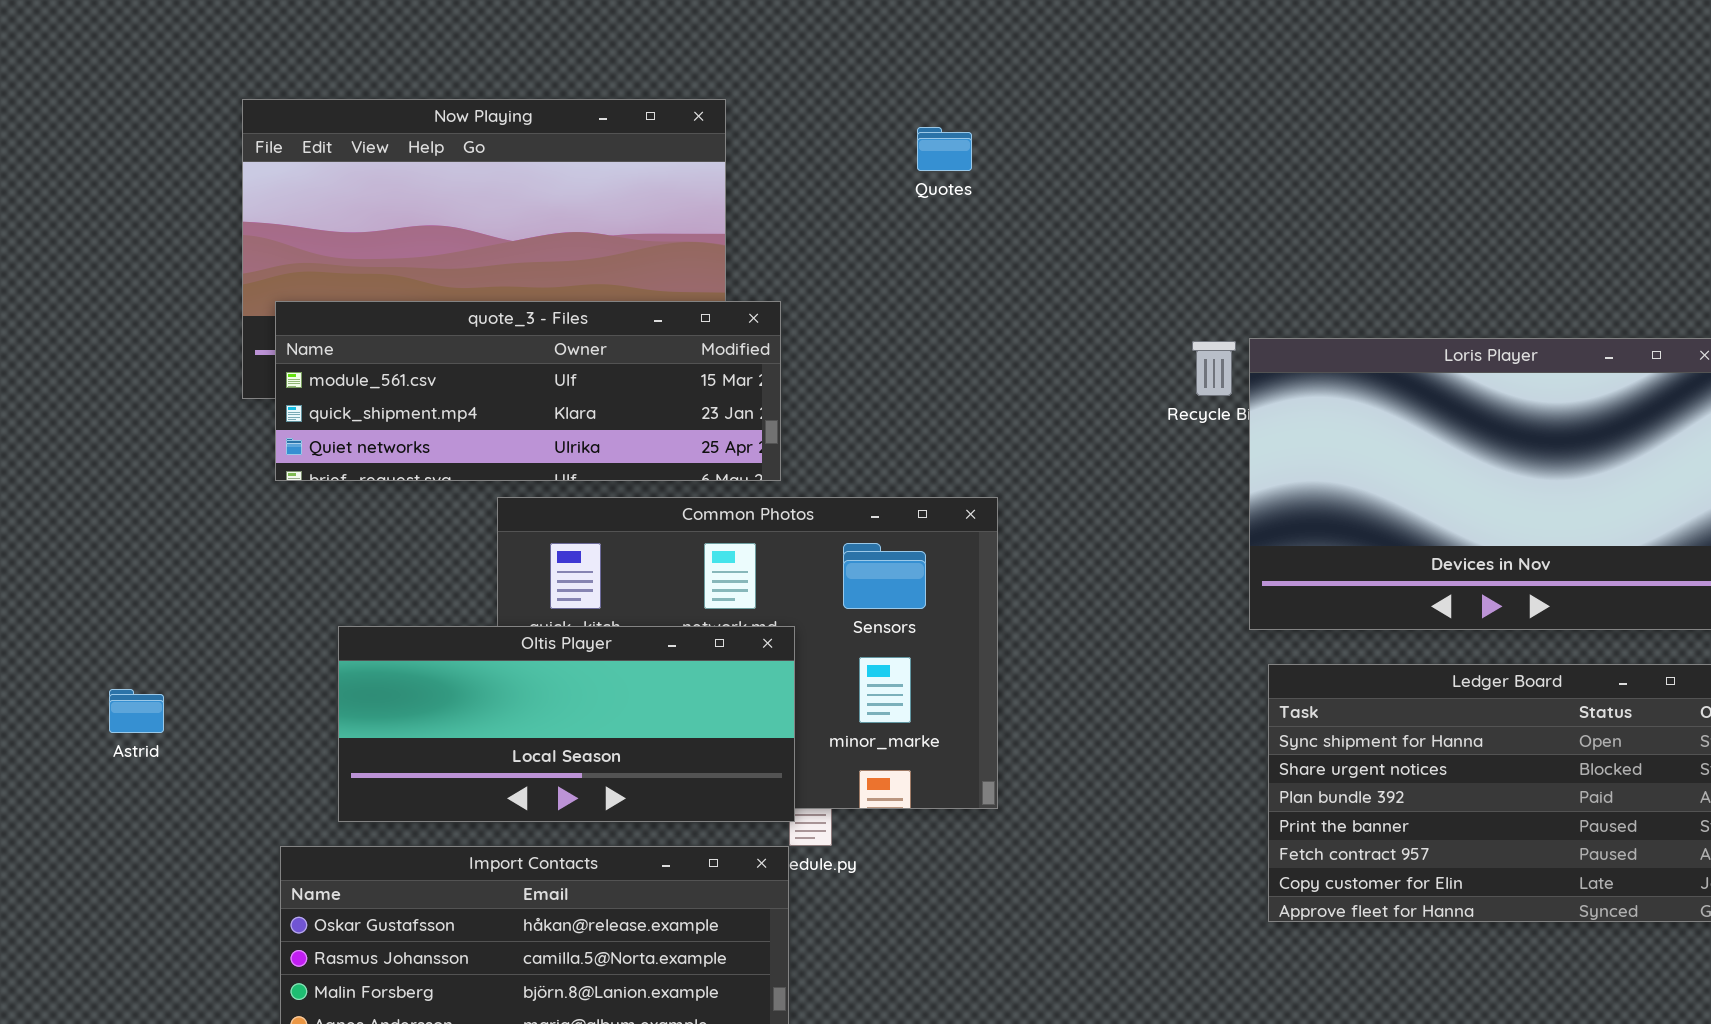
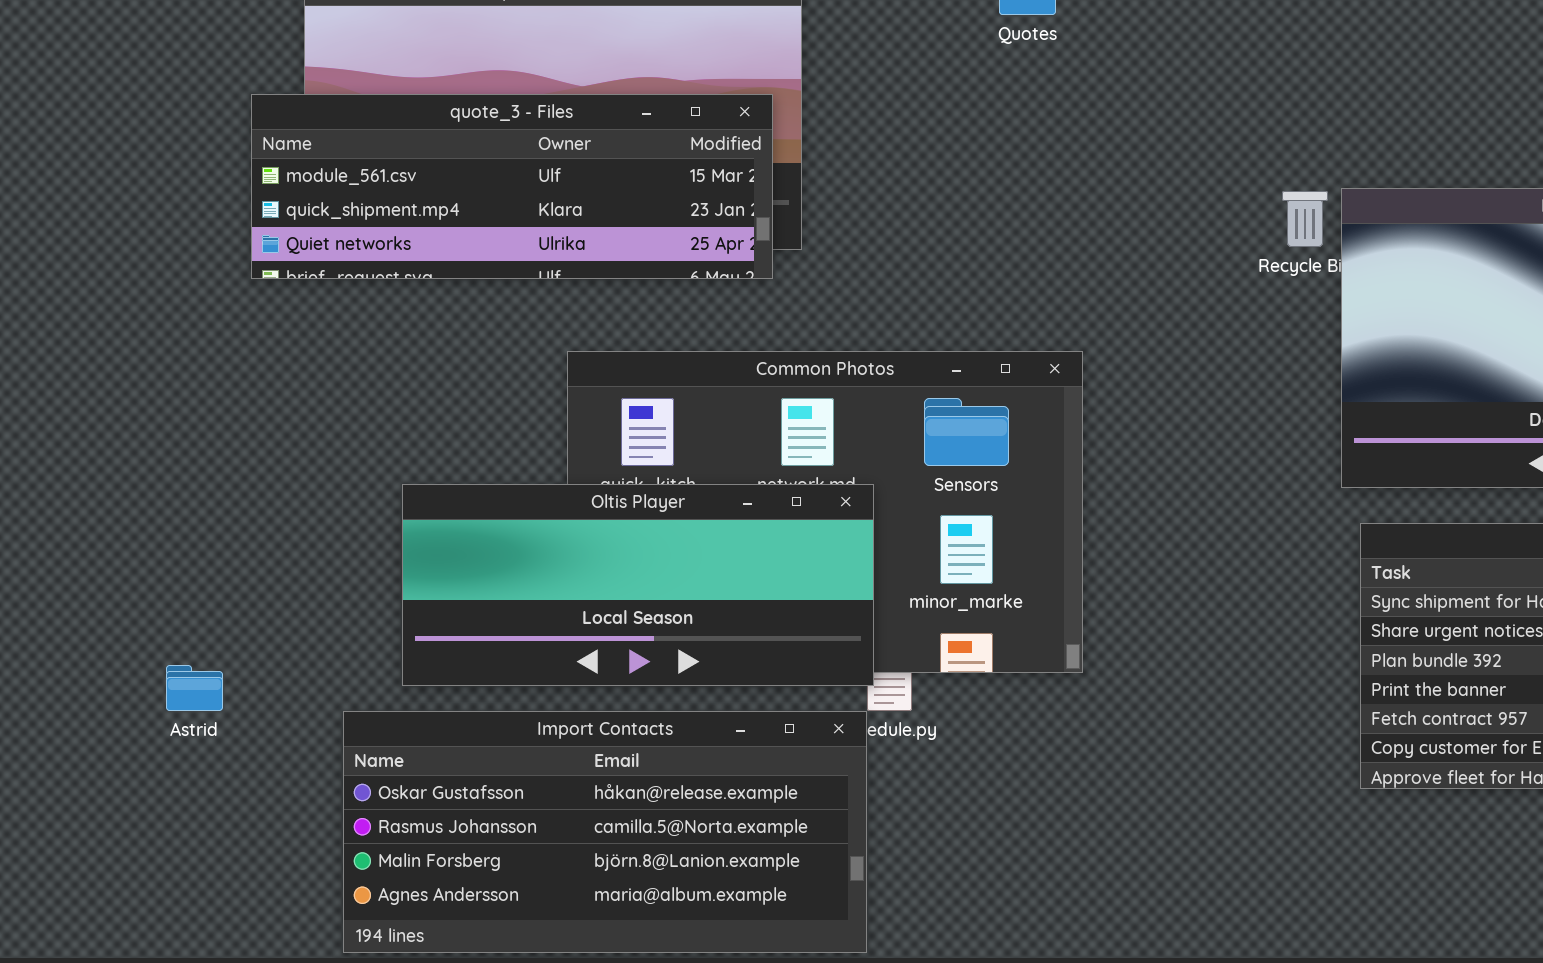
quote_3 - Files: [275,301,781,481] -> [251,94,773,279], moved
Astrid: [109,689,164,733] -> [166,665,223,711], moved

